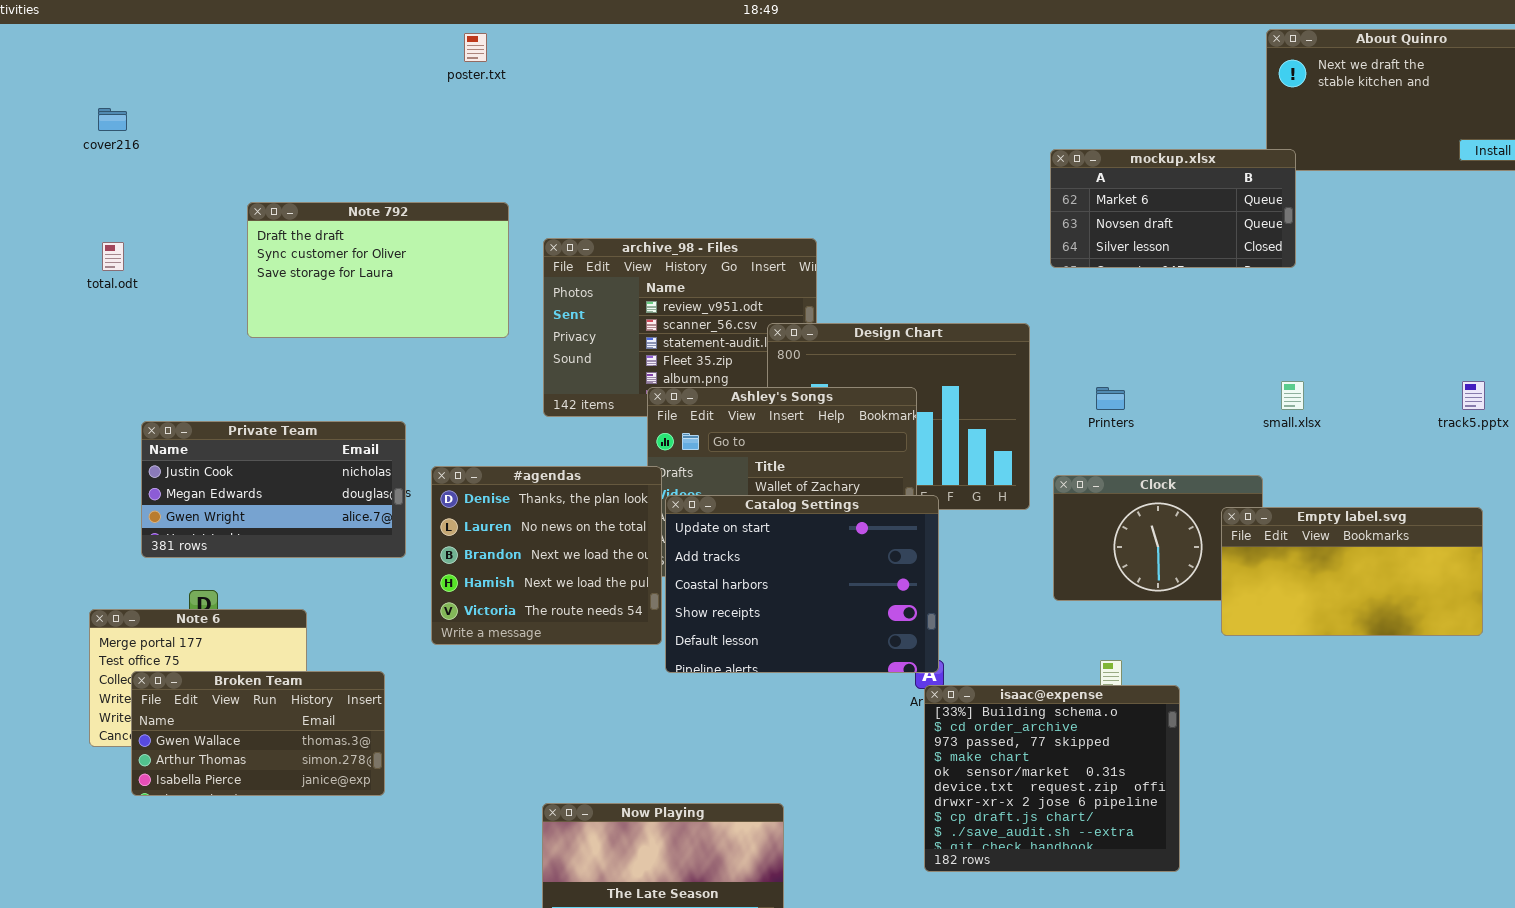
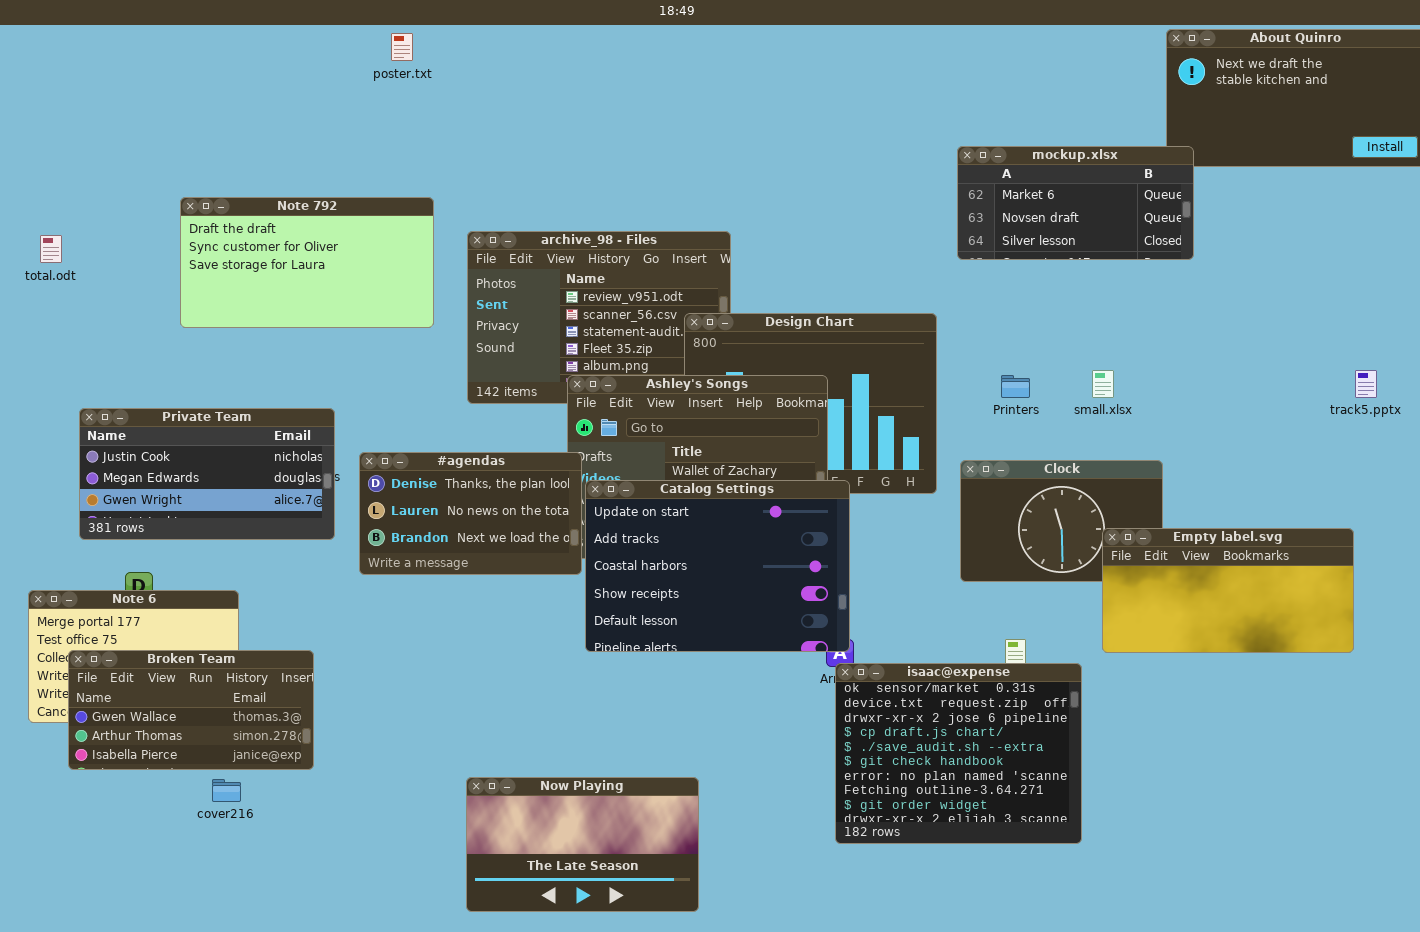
cover216: [98,108,127,131] -> [212,779,241,802], moved
small.xlsx: [1281,381,1304,410] -> [1092,370,1114,398], moved
#agendas: [431,466,662,645] -> [359,452,582,575], resized
Empty label.svg: [1221,507,1483,636] -> [1102,528,1354,653], moved
isaac@expense: [924,685,1180,872] -> [835,663,1082,844], scrolled down 4 rows

